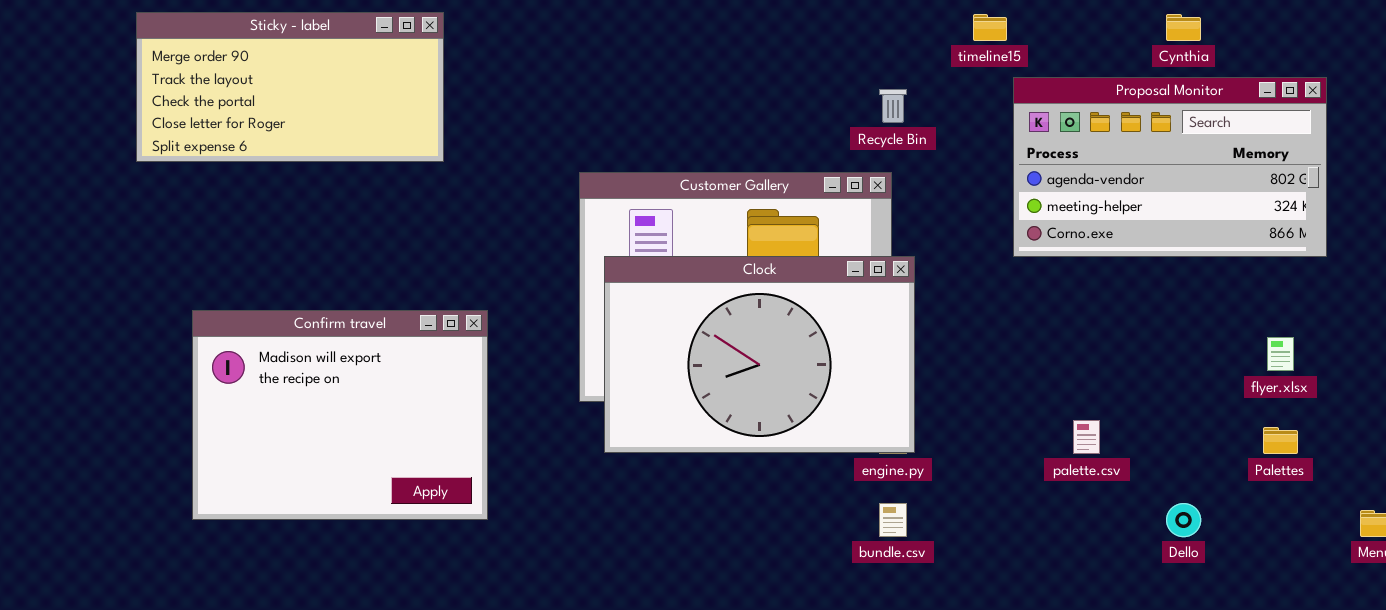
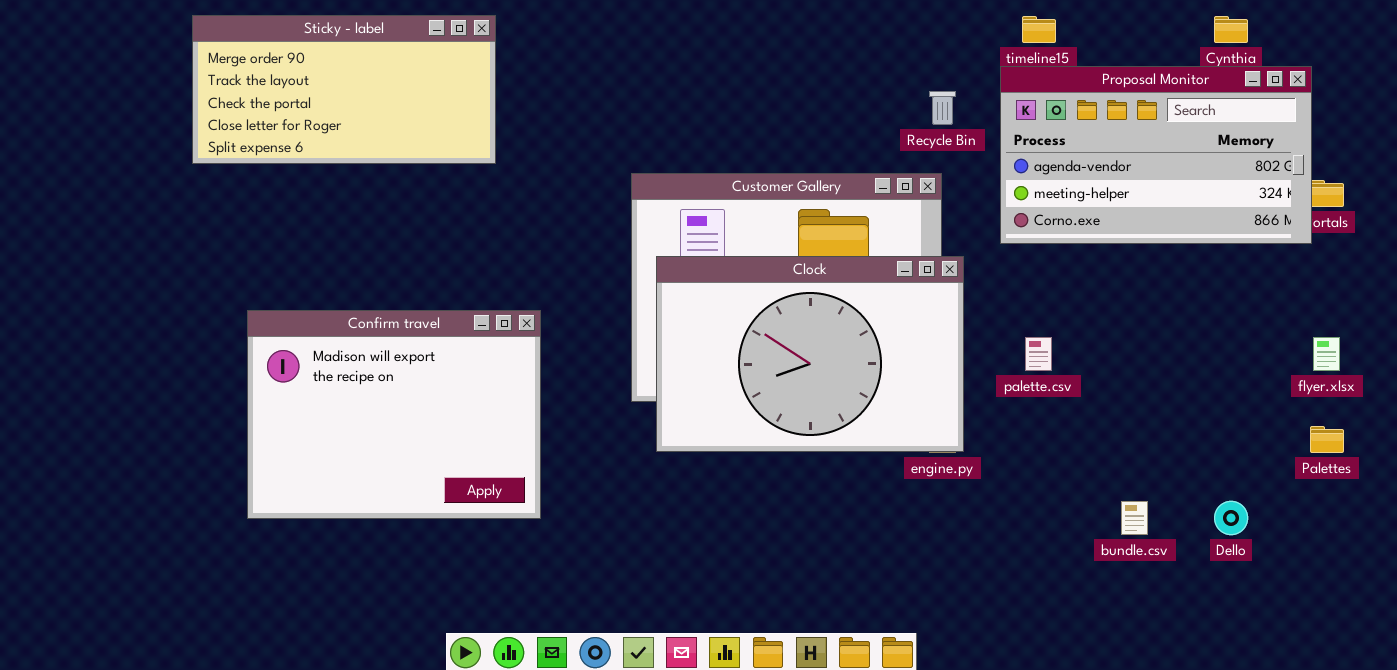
Proposal Monitor: [1013,77,1327,257] -> [1000,66,1312,244], moved
palette.csv: [1073,420,1100,454] -> [1025,337,1052,371], moved
bundle.csv: [879,503,907,537] -> [1121,501,1148,535], moved

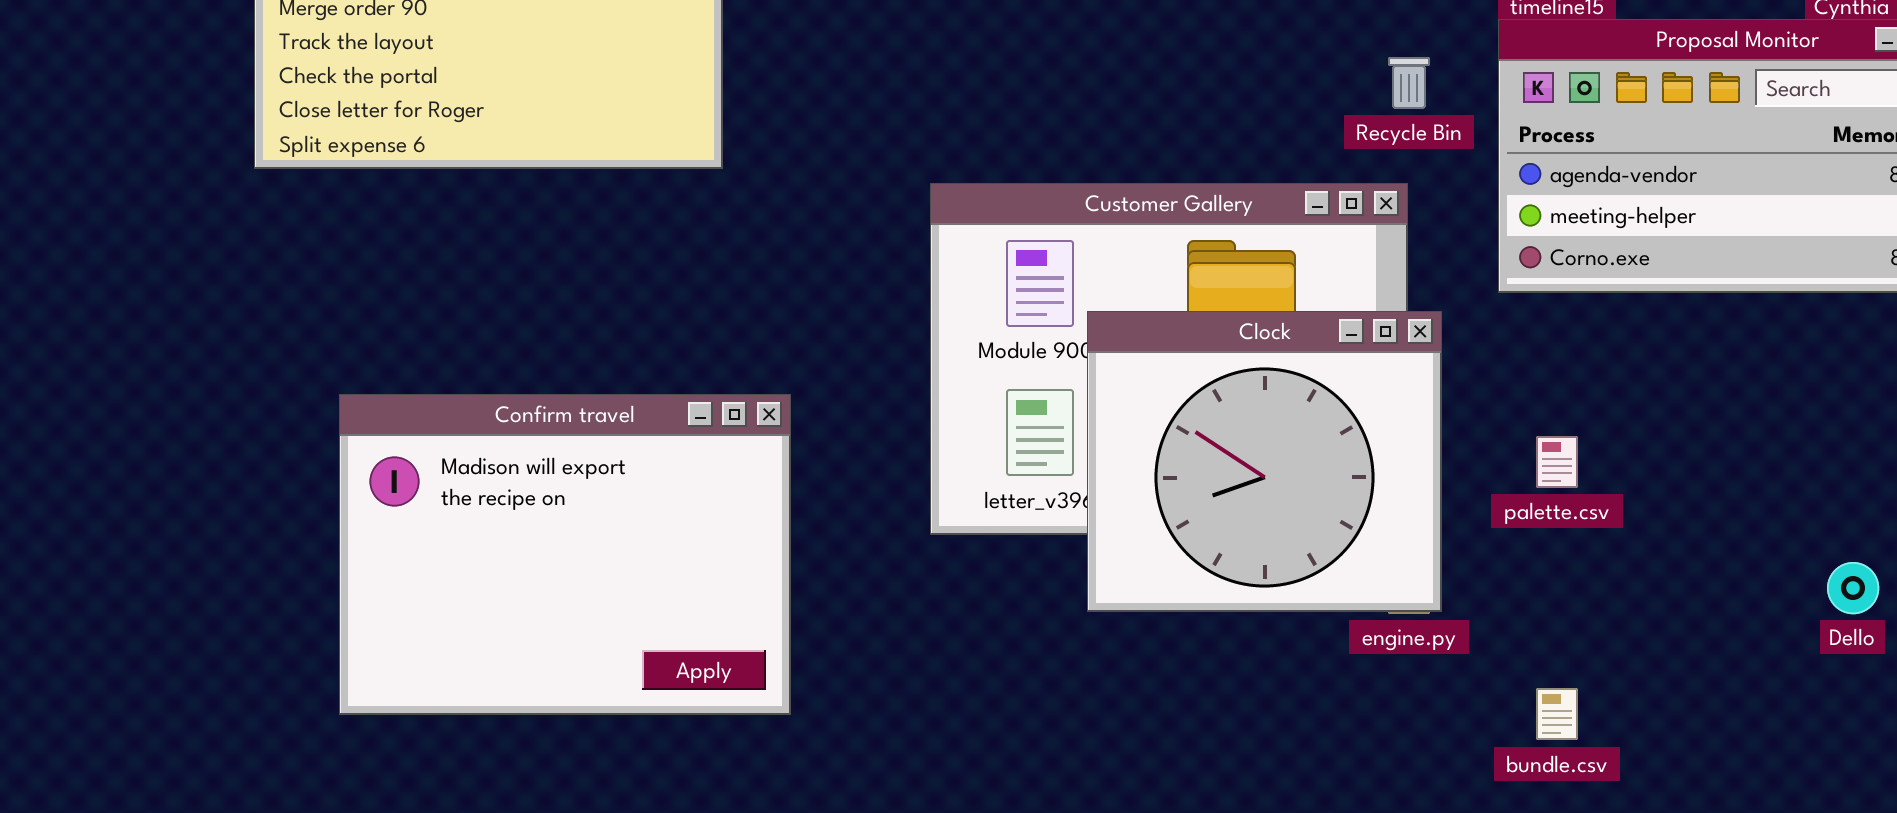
Clock: [656,256,964,452] -> [1087,311,1442,612], resized
bundle.csv: [1121,501,1148,535] -> [1536,688,1578,740], moved
Dello: [1214,501,1248,535] -> [1827,562,1879,614], moved

